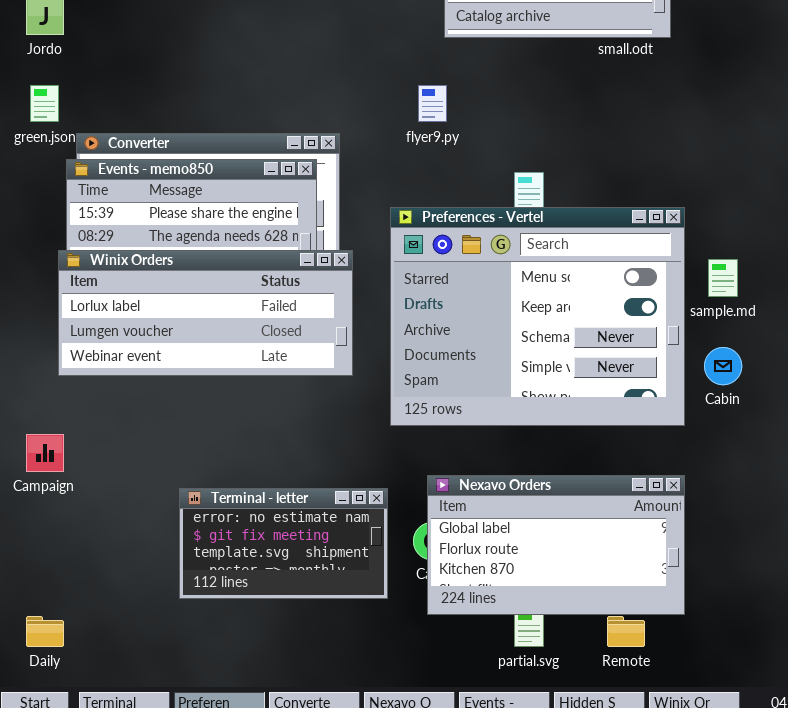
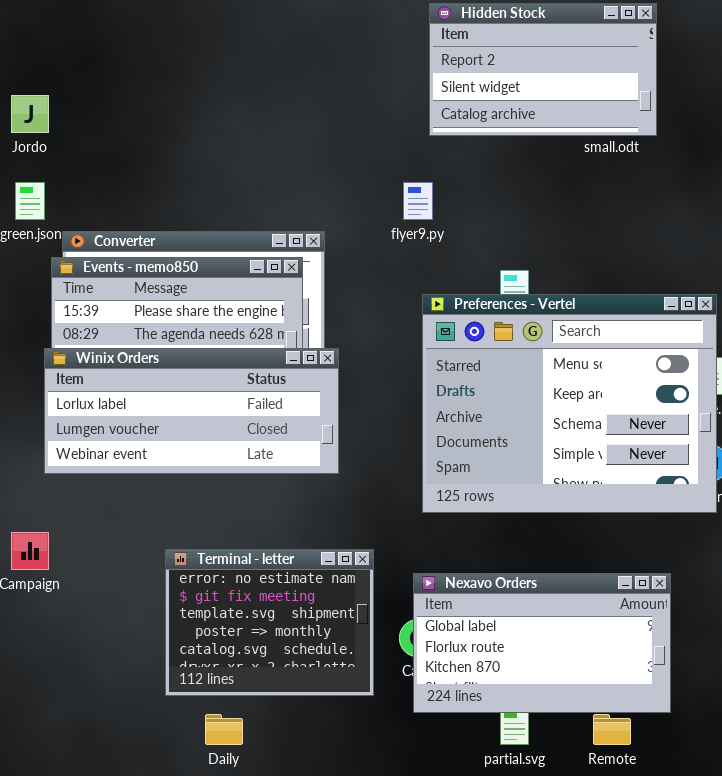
Preferences - Vertel: [390,207,685,426] -> [422,294,717,513], moved
Terminal - letter: [179,488,388,599] -> [165,549,374,696], resized
Daily: [26,616,64,647] -> [205,714,243,745], moved

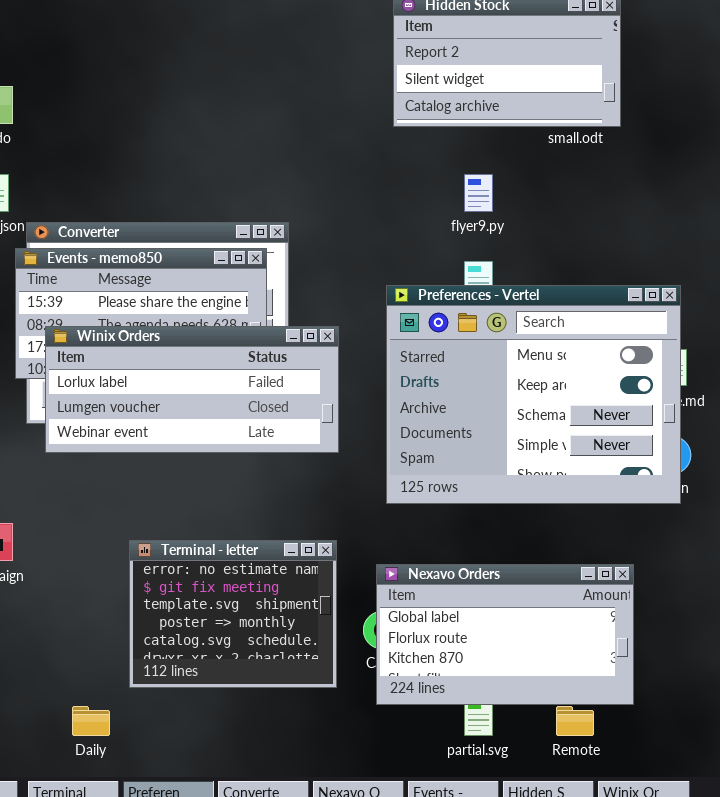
flyer9.py: [403,182,433,220] -> [464,174,493,212], moved
Winix Orders: [44,348,339,474] -> [45,326,339,453], moved
Daily: [205,714,243,745] -> [72,706,110,736], moved

